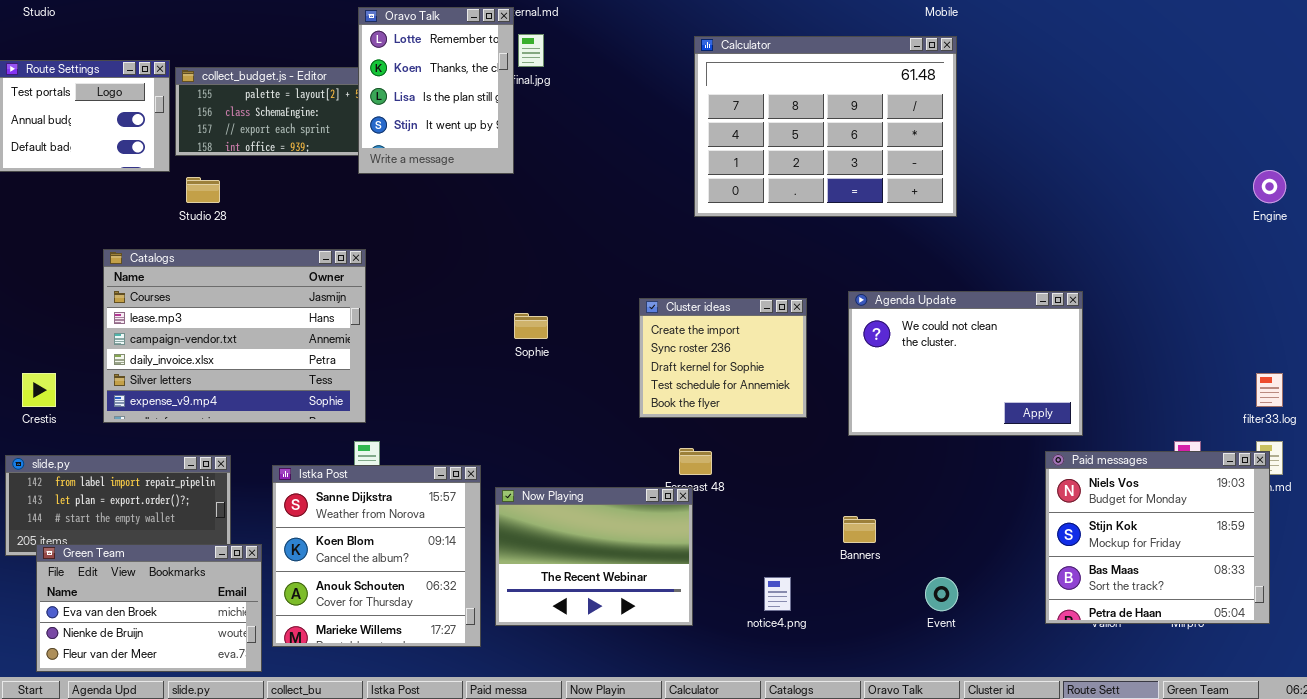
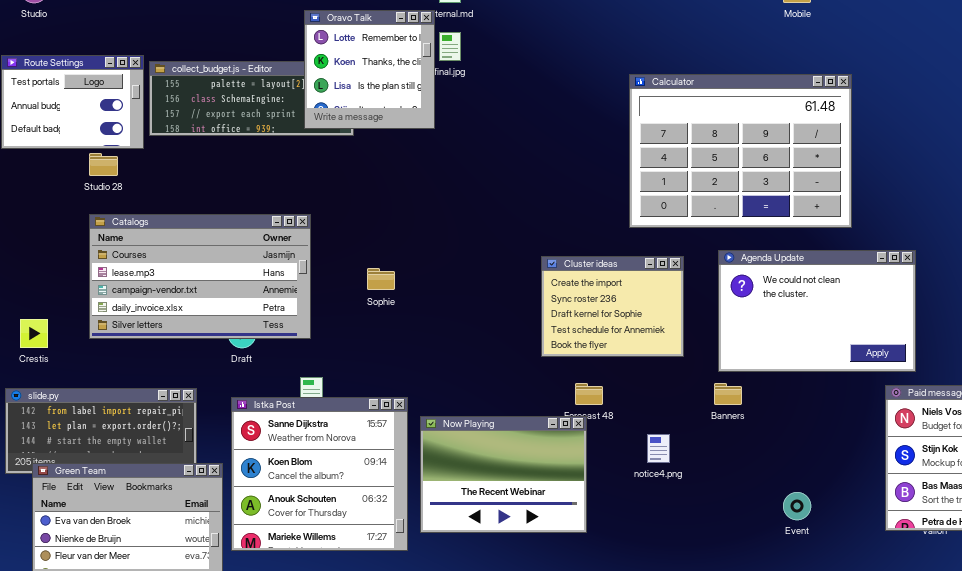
Oravo Talk: [358,7,514,174] -> [304,10,435,129], resized
Calculator: [694,36,957,217] -> [629,74,852,228], moved
Studio 28: [186,177,220,203] -> [89,153,118,176], moved
Catalogs: [103,249,366,423] -> [89,214,311,339], resized
Sophie: [514,313,548,339] -> [367,268,395,290], moved
Banners: [843,516,876,543] -> [714,383,742,405], moved
notice4.png: [764,577,791,611] -> [647,434,670,463], moved

